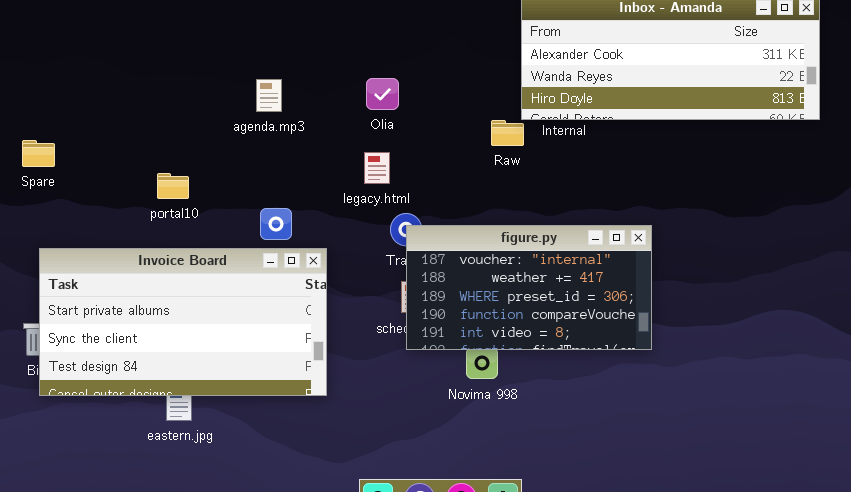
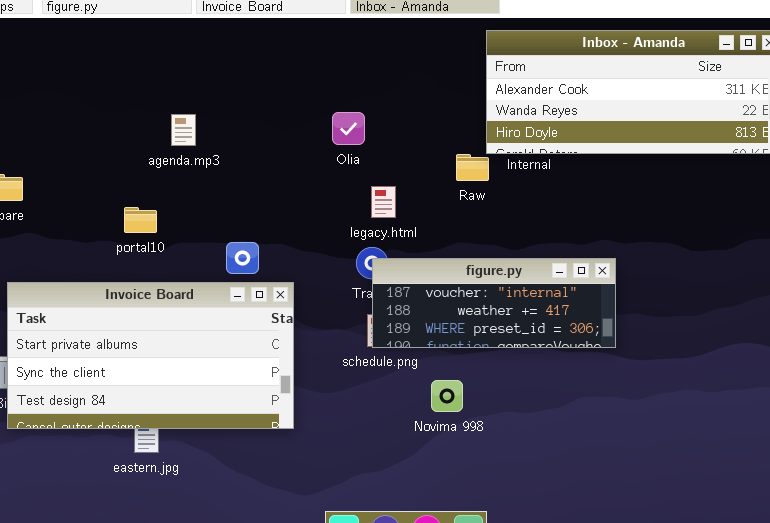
agenda.mp3: [256,79,282,112] -> [171,114,196,146], moved
legacy.html: [364,152,390,184] -> [371,186,396,218], moved
figure.py: [406,225,652,350] -> [372,258,616,348], resized

